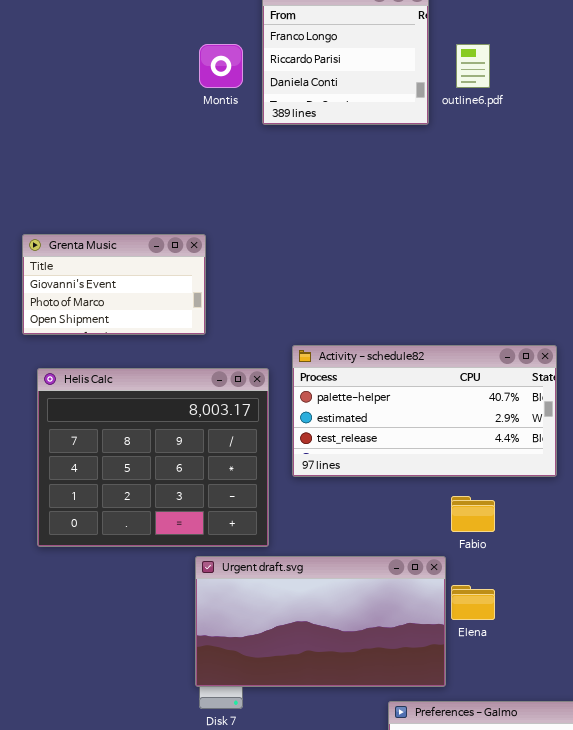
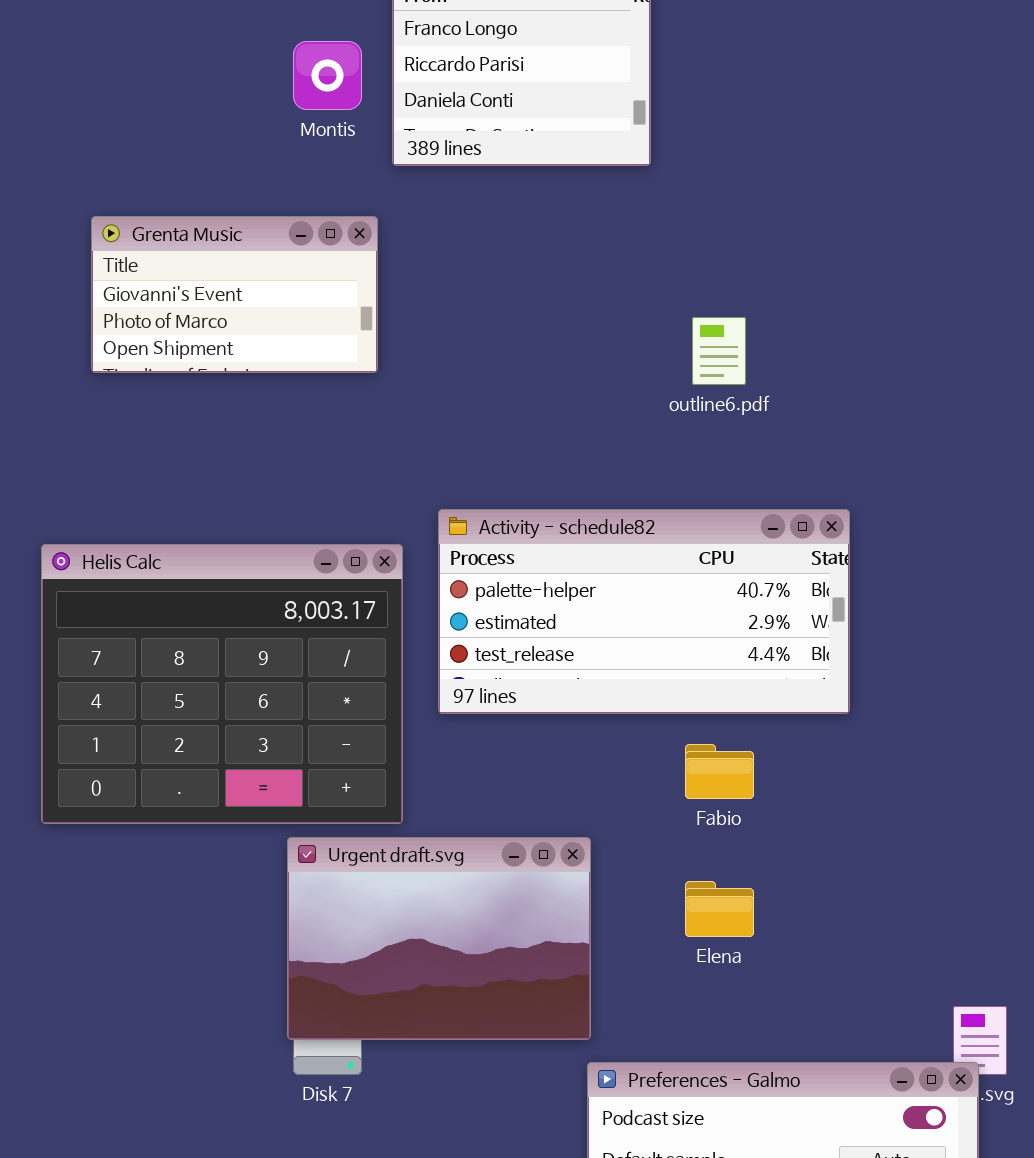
outline6.pdf: [456,44,490,88] -> [692,317,746,385], moved
Grenta Music: [22,234,206,335] -> [91,216,378,373], moved
Urgent draft.svg: [195,556,446,687] -> [287,837,591,1040], resized

